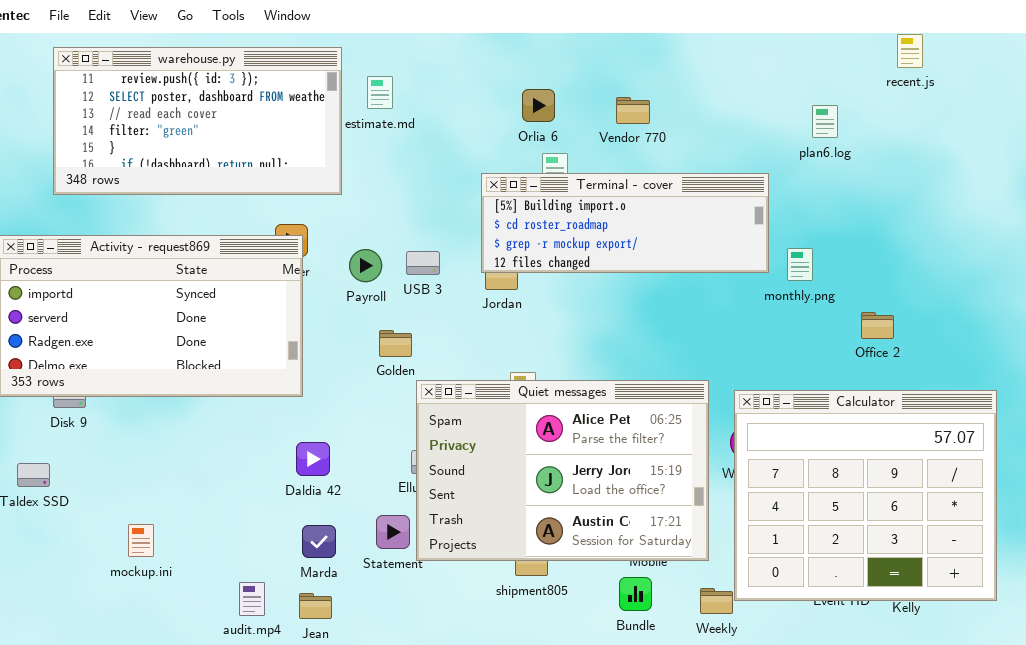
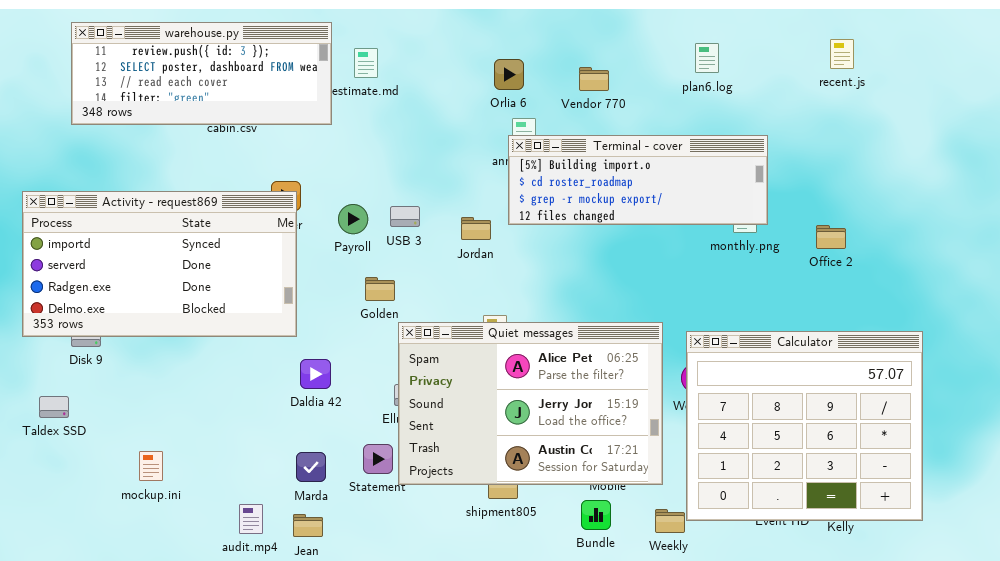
recent.js: [897,34,923,68] -> [830,39,854,69], moved
warehouse.py: [53,47,342,195] -> [71,22,332,125], resized
plan6.log: [812,105,838,138] -> [695,43,719,73], moved
Terminal - cover: [481,173,769,273] -> [508,135,768,225], moved
Office 2: [861,312,894,339] -> [816,225,846,249], moved
Daldia 42: [296,442,330,476] -> [300,359,331,389], moved

